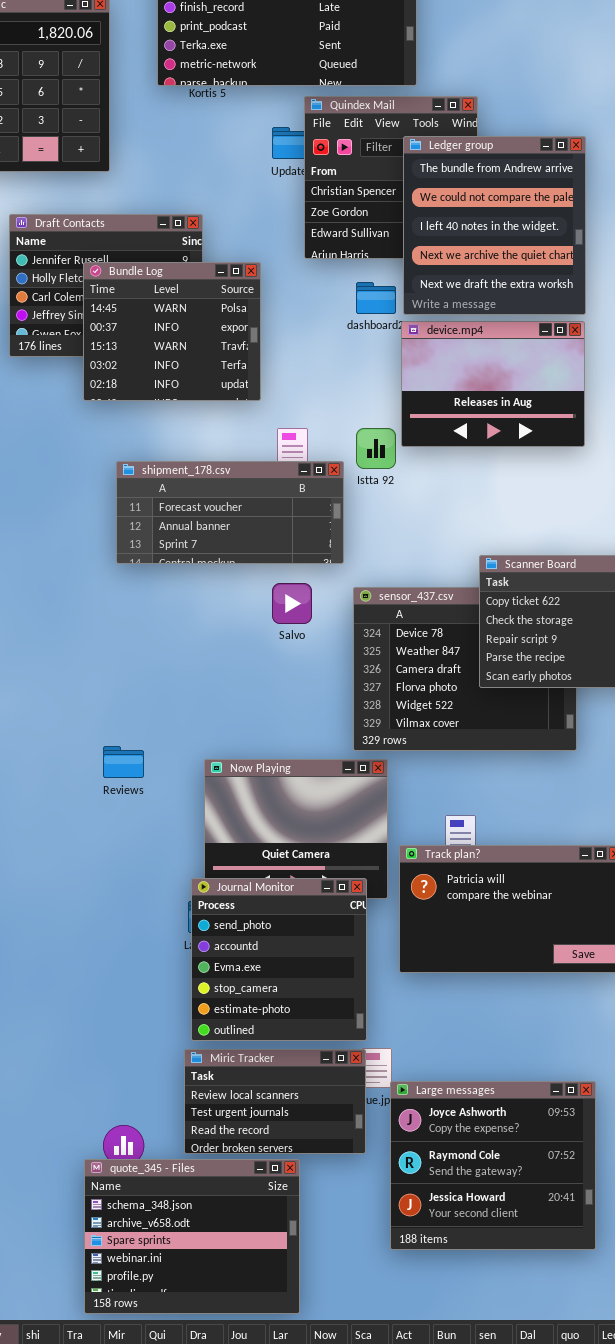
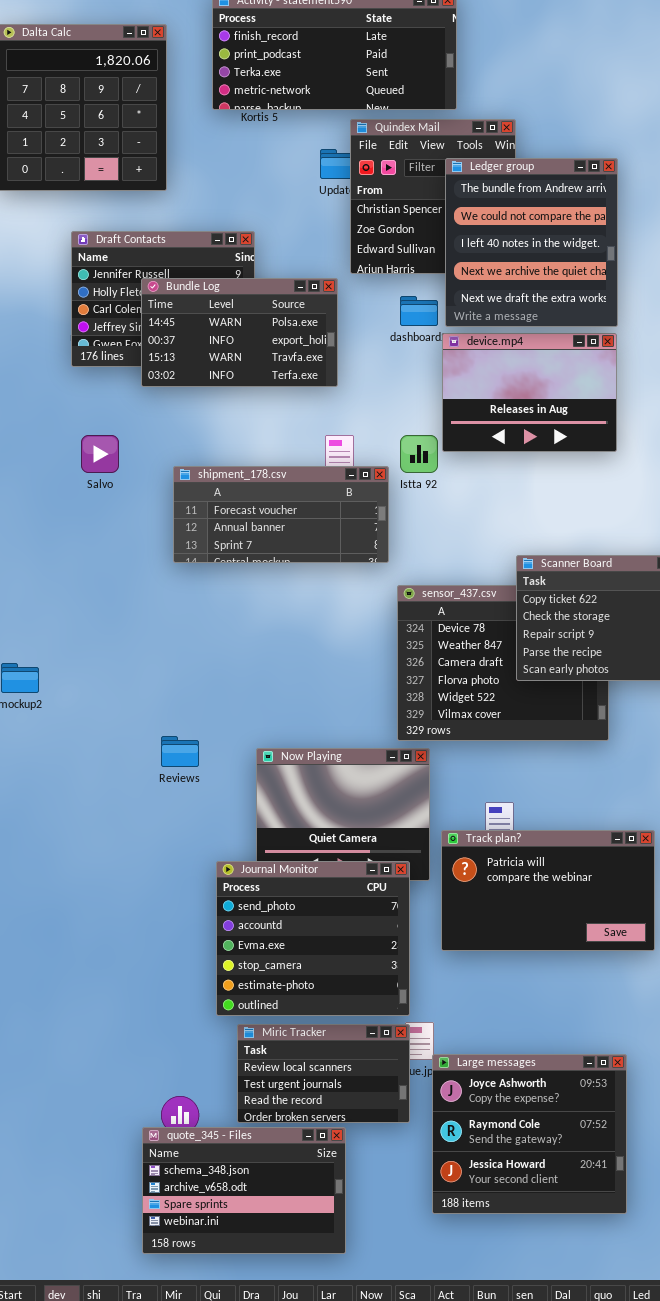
Bundle Log: [83,262,261,401] -> [141,278,338,387], resized
Salvo: [272,583,312,624] -> [81,435,119,473], moved
Journal Monitor: [191,878,367,1041] -> [216,861,410,1016], resized
quote_345 - Files: [84,1159,300,1314] -> [142,1127,346,1254], resized

